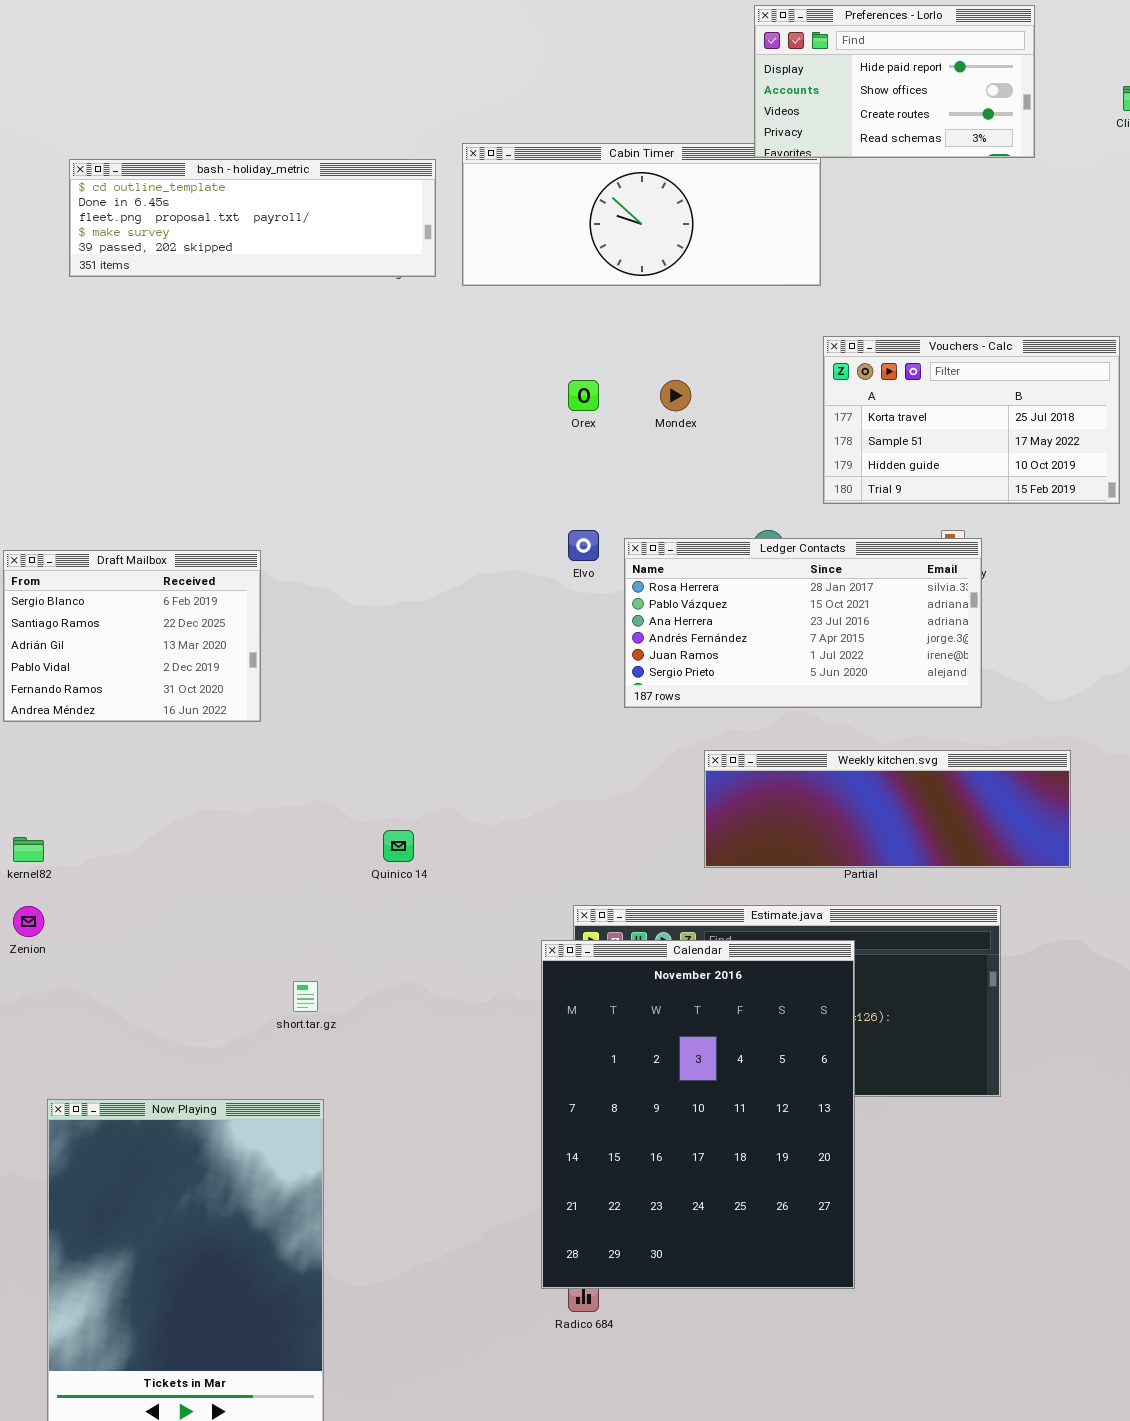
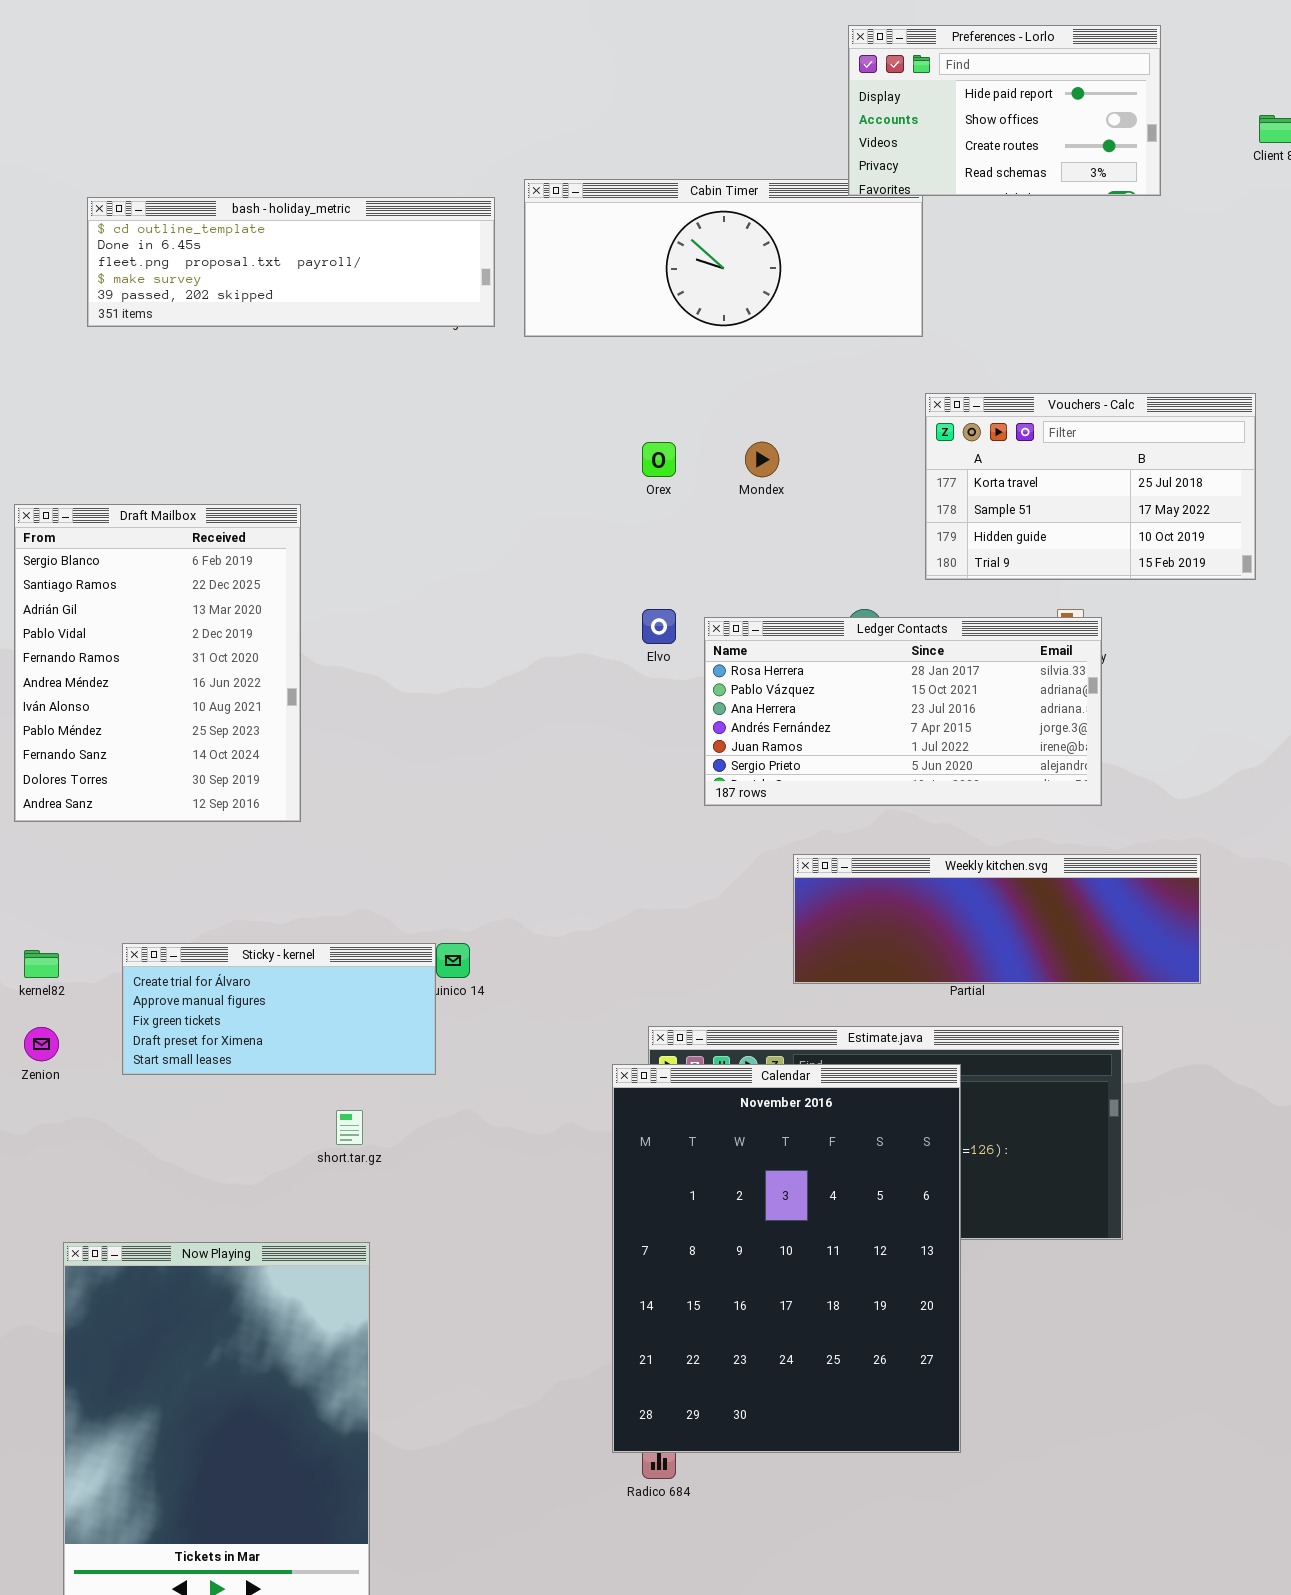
Draft Mailbox: [3,550,261,722] -> [14,504,301,822], resized
Sticky - kernel: none -> [122,943,436,1075], opened

